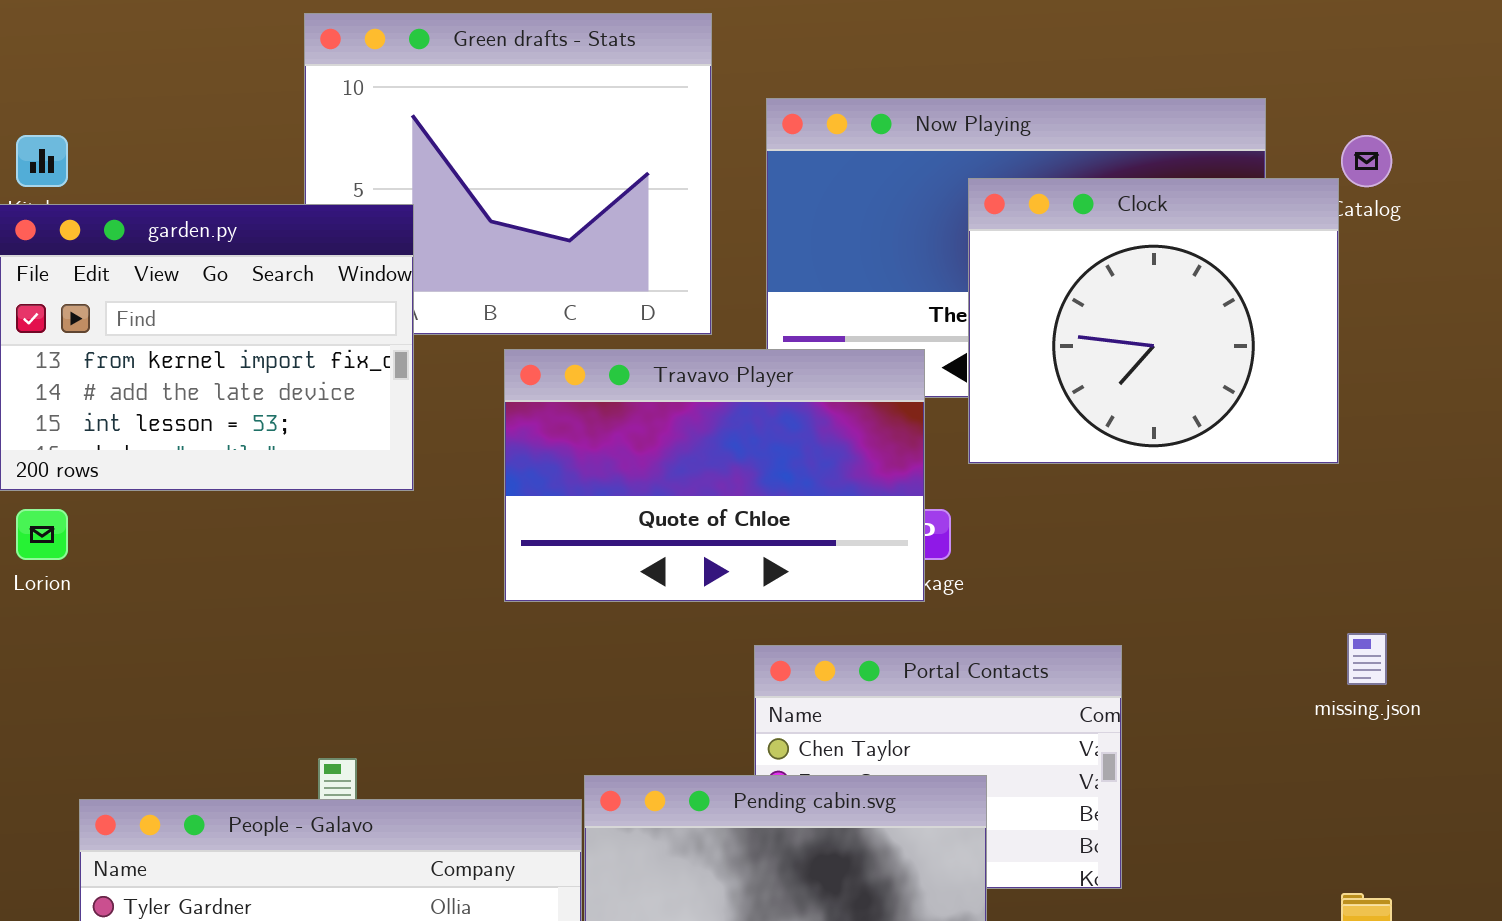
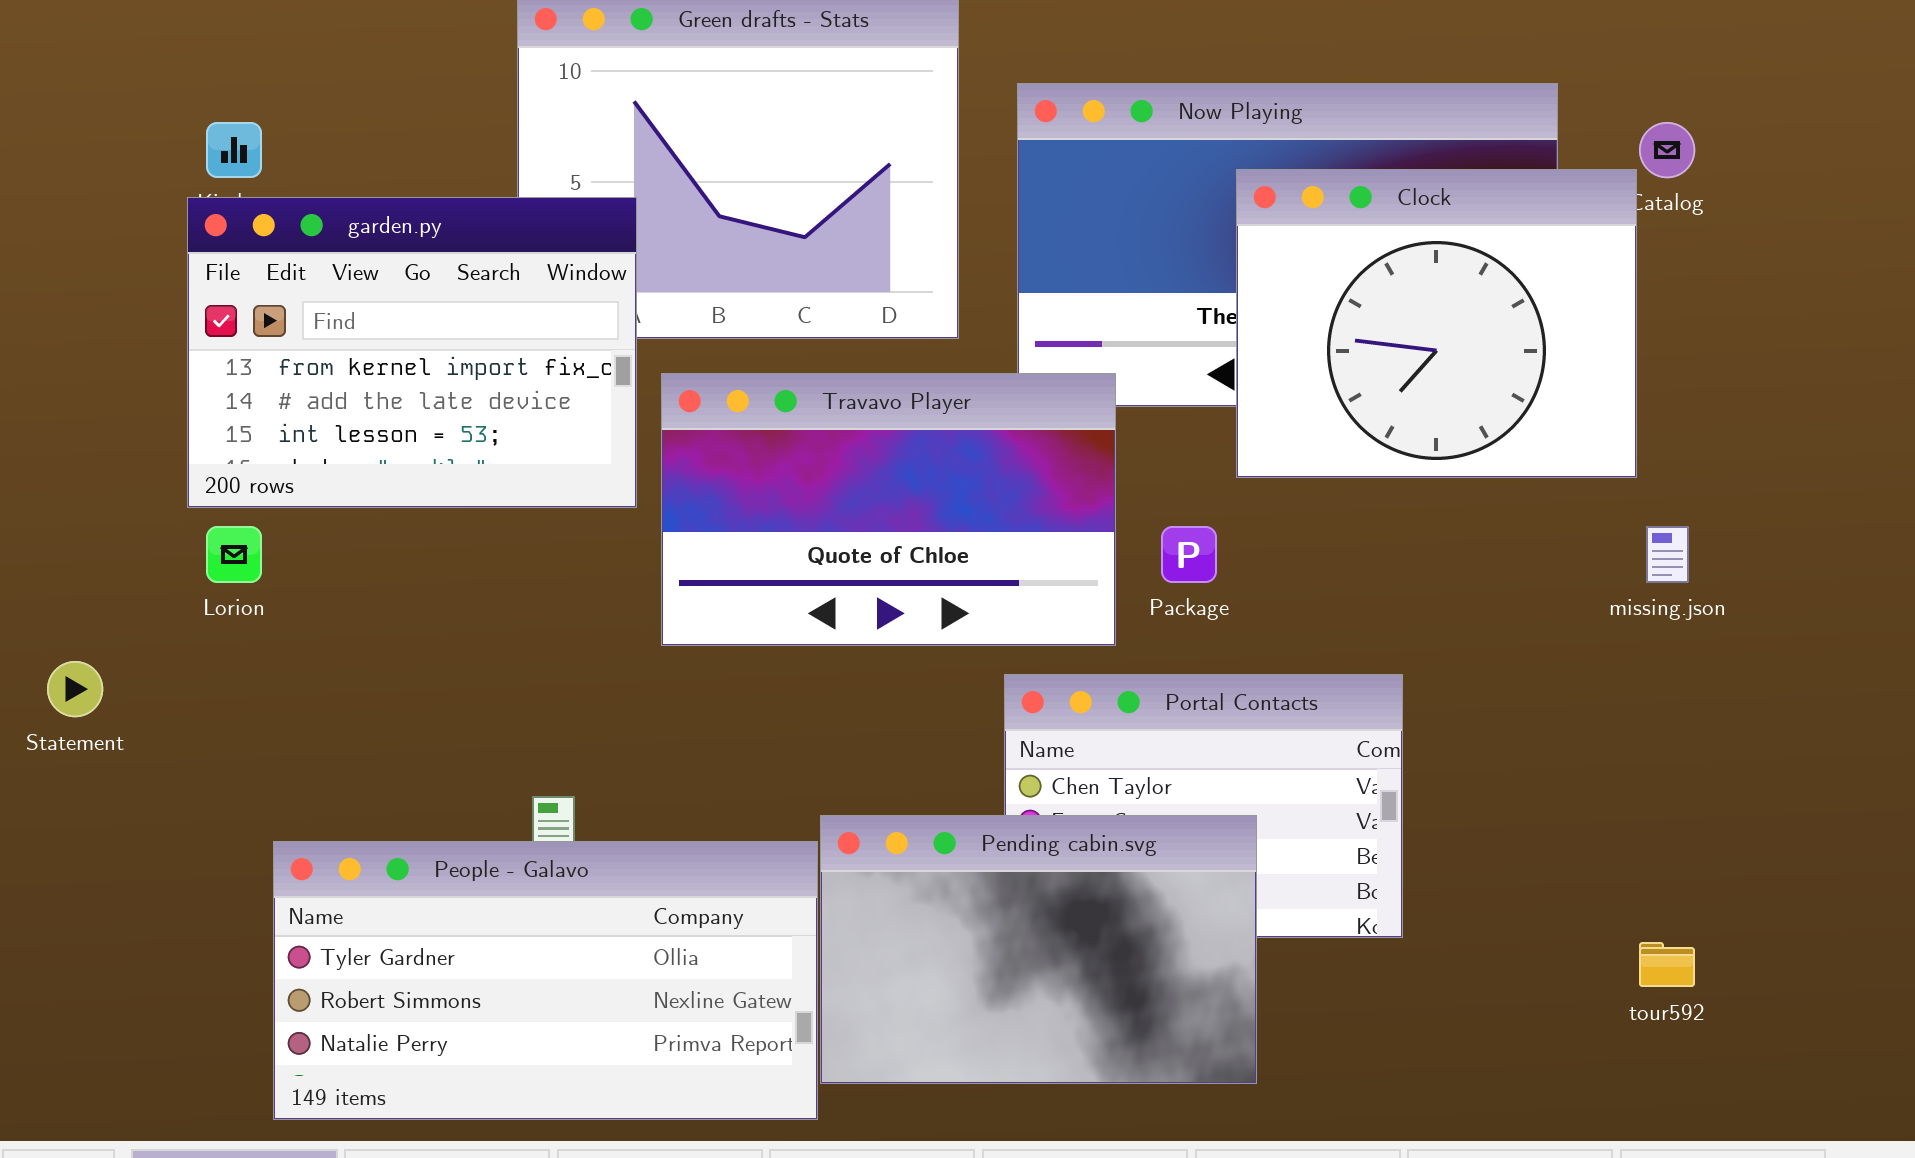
Travavo Player: [504,349,925,602] -> [661,373,1116,646], moved
missing.json: [1347,633,1387,685] -> [1646,526,1689,583], moved

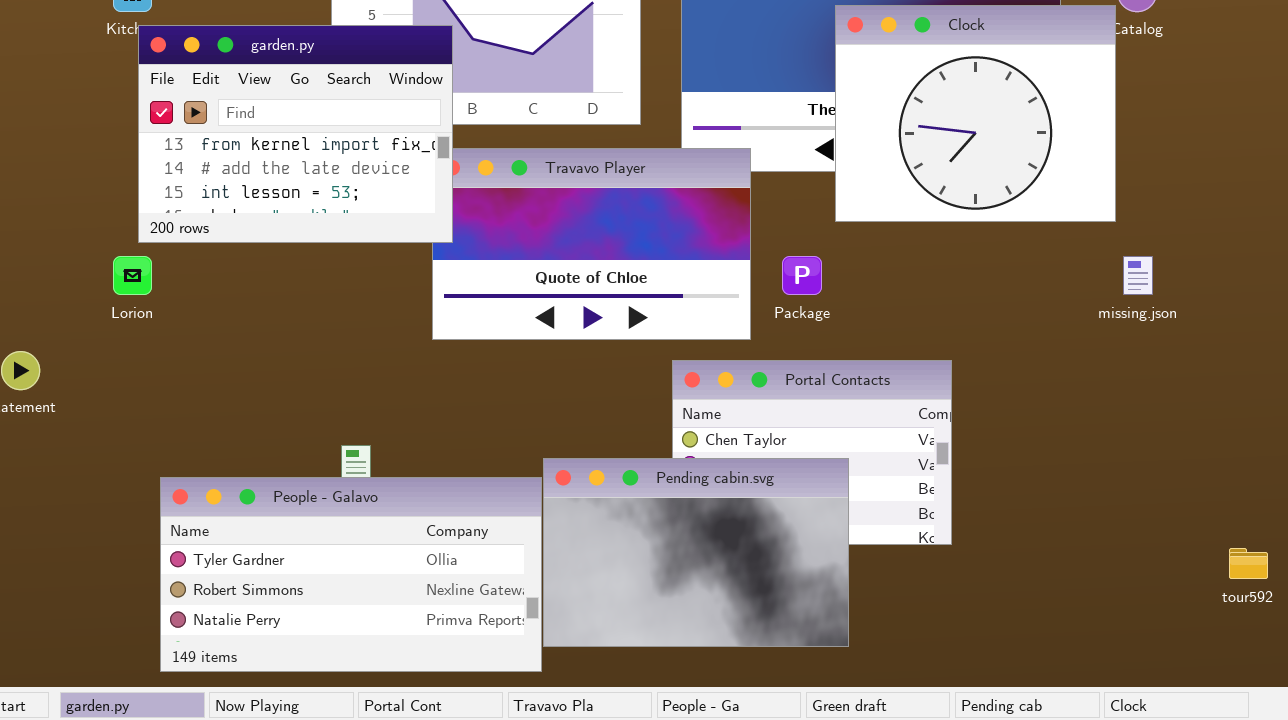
garden.py: [187,197,637,508] -> [138,25,453,243], moved
tour592: [1639,942,1695,987] -> [1229,548,1268,579], moved

